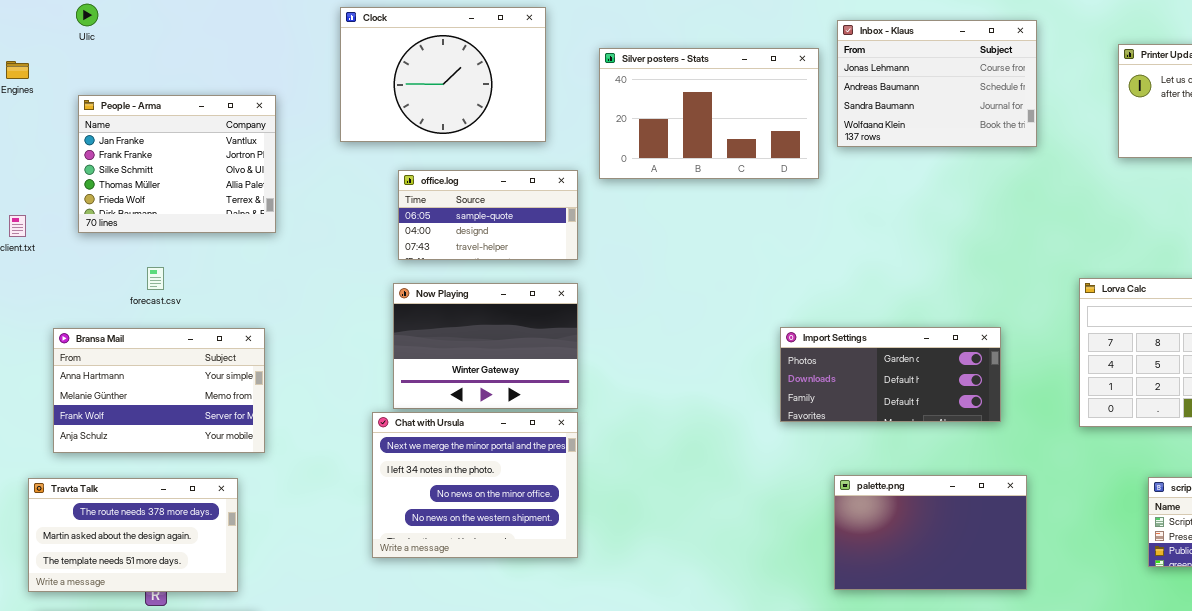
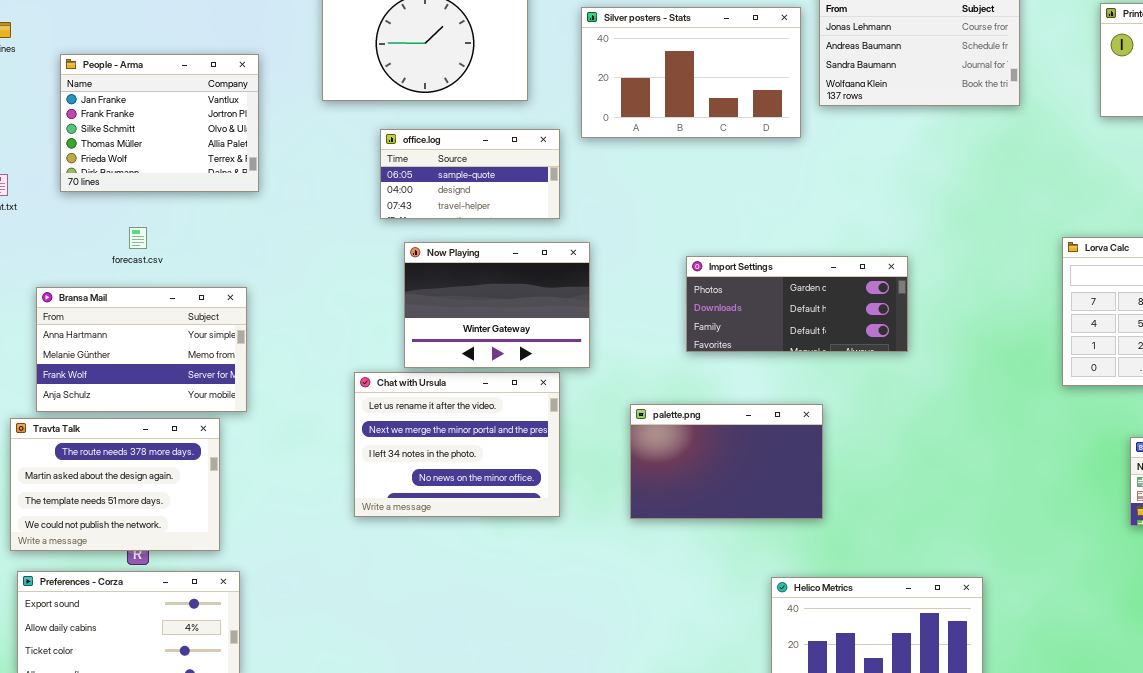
Now Playing: [393,283,578,409] -> [404,242,590,368], moved
Import Settings: [780,327,1001,422] -> [686,256,908,352], moved
Chat with Ursula: [372,412,578,558] -> [354,372,560,517], scrolled up 1 row
palette.png: [834,475,1027,590] -> [630,404,823,519], moved
Travta Talk: [28,478,238,592] -> [10,418,220,551], resized

